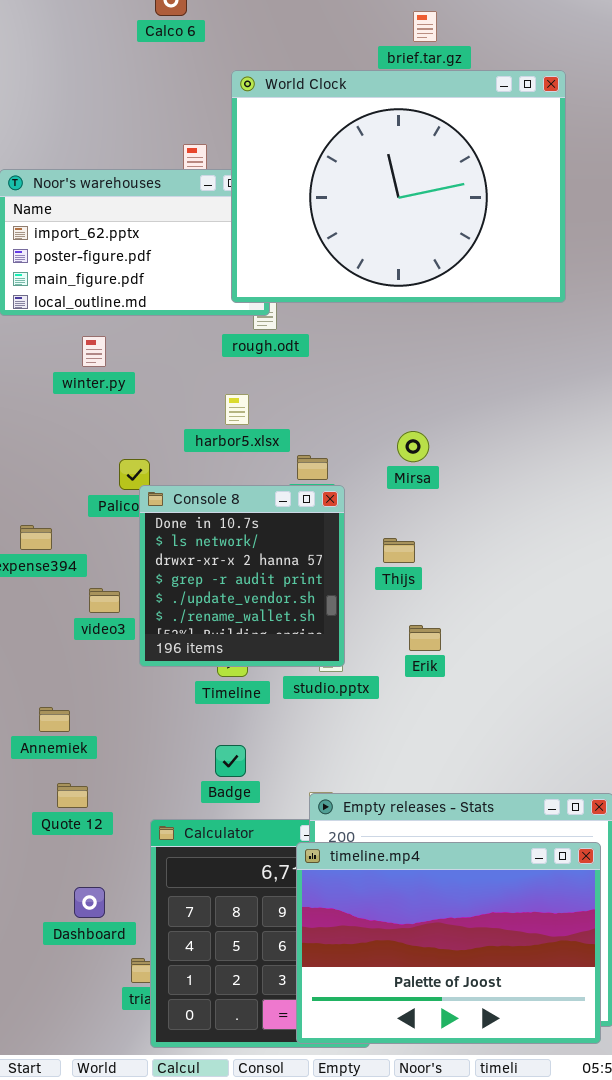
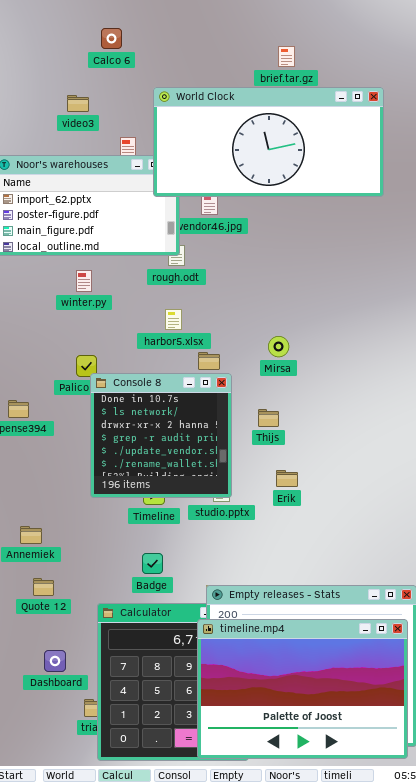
World Clock: [231,70,566,303] -> [153,87,384,197], resized
winter.py: [82,336,106,367] -> [76,270,92,292], moved
harbor5.xlsx: [225,394,249,425] -> [165,309,182,330], moved
video3: [89,588,120,613] -> [67,95,89,112], moved

